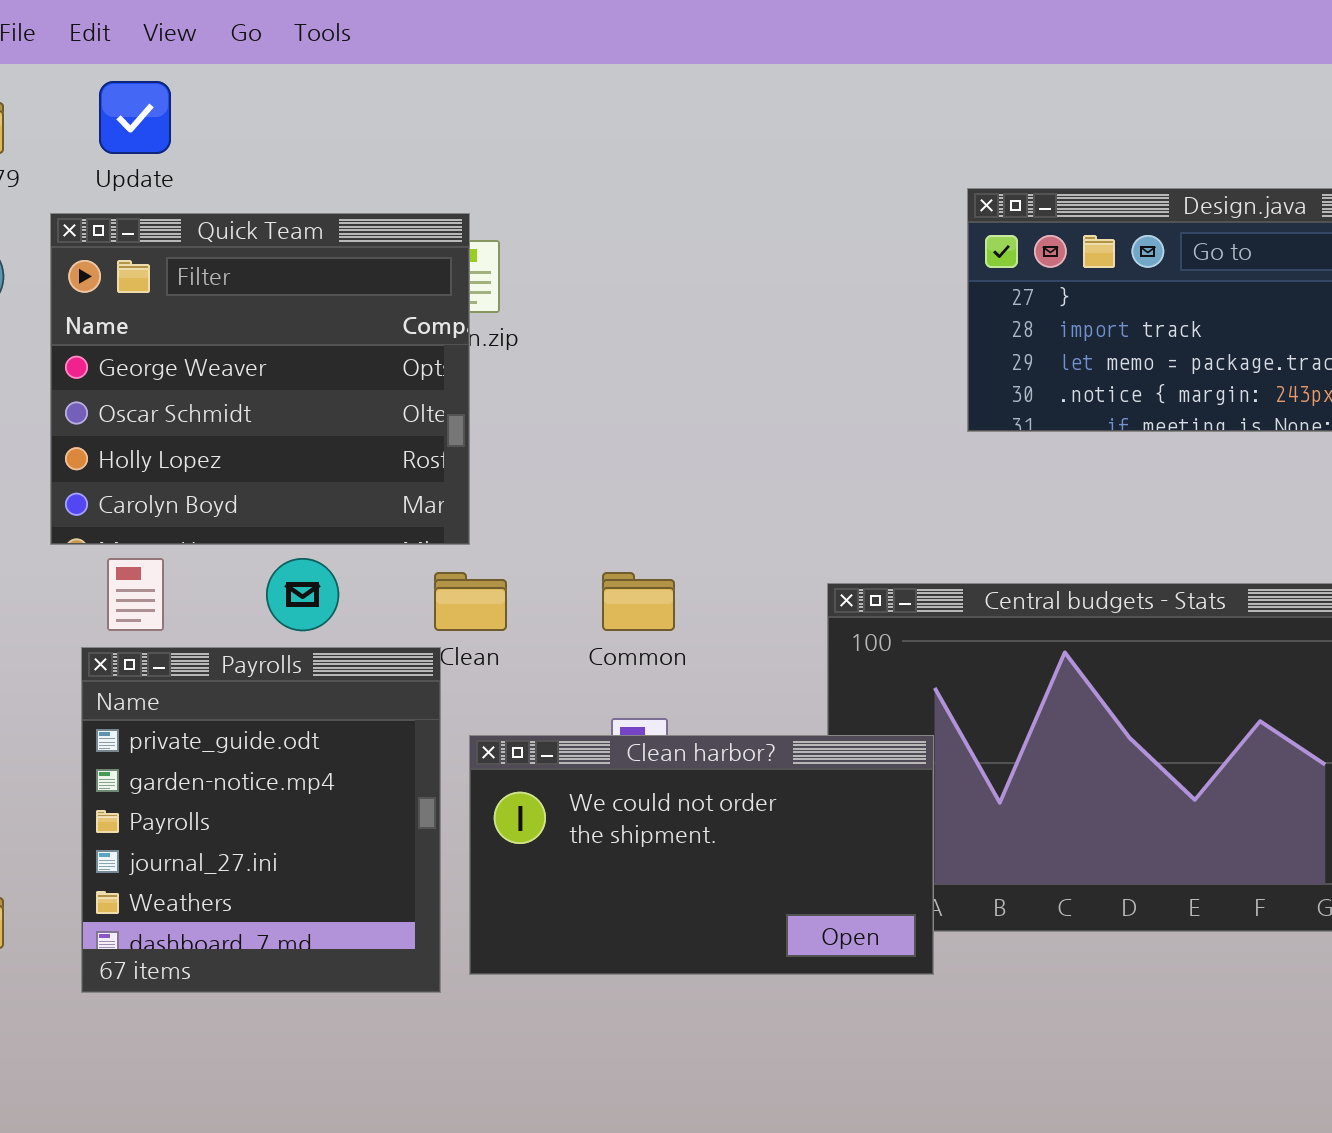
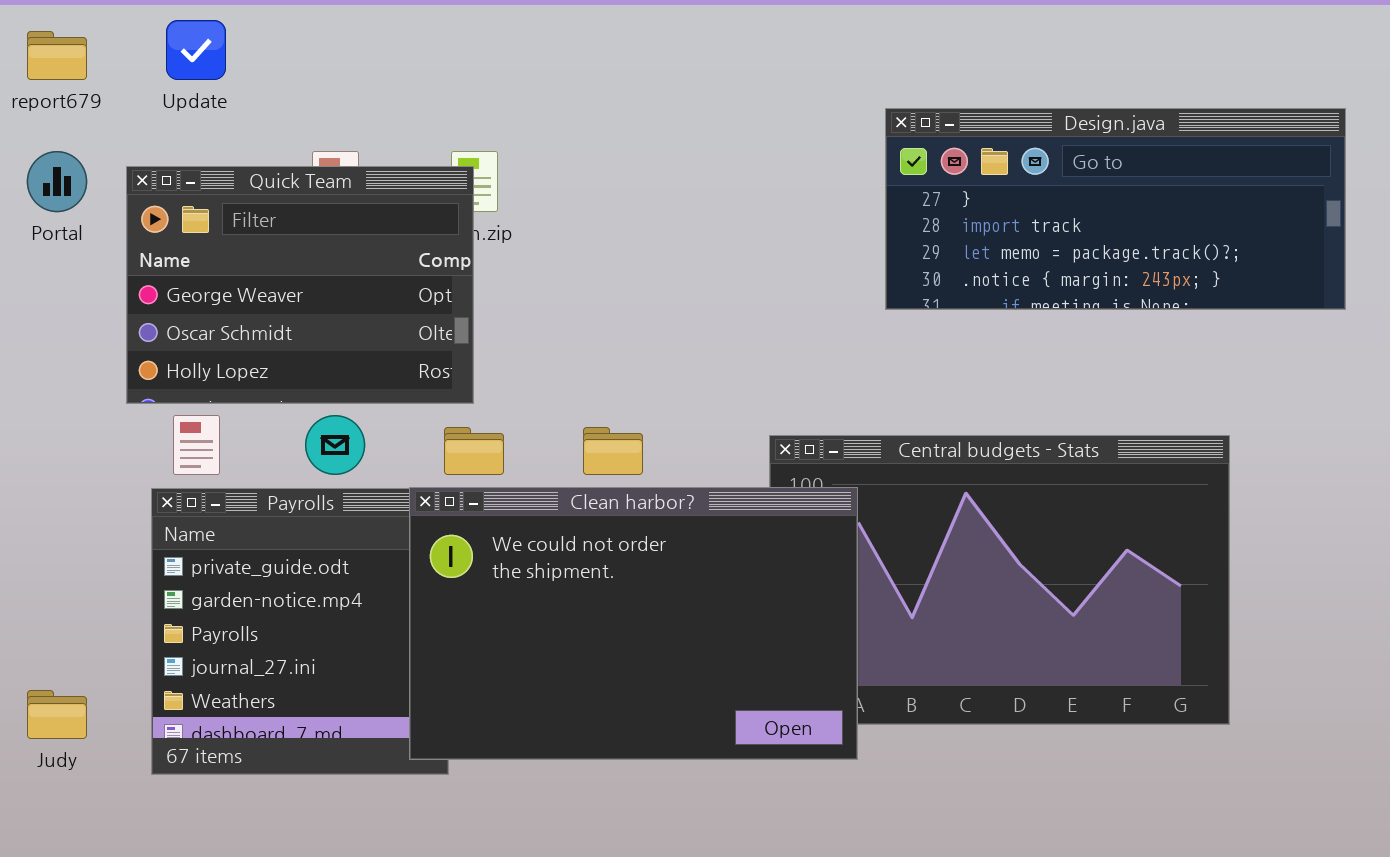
Quick Team: [50,213,470,545] -> [126,166,474,404], resized
Clean harbor?: [469,735,934,975] -> [409,487,858,760], resized

